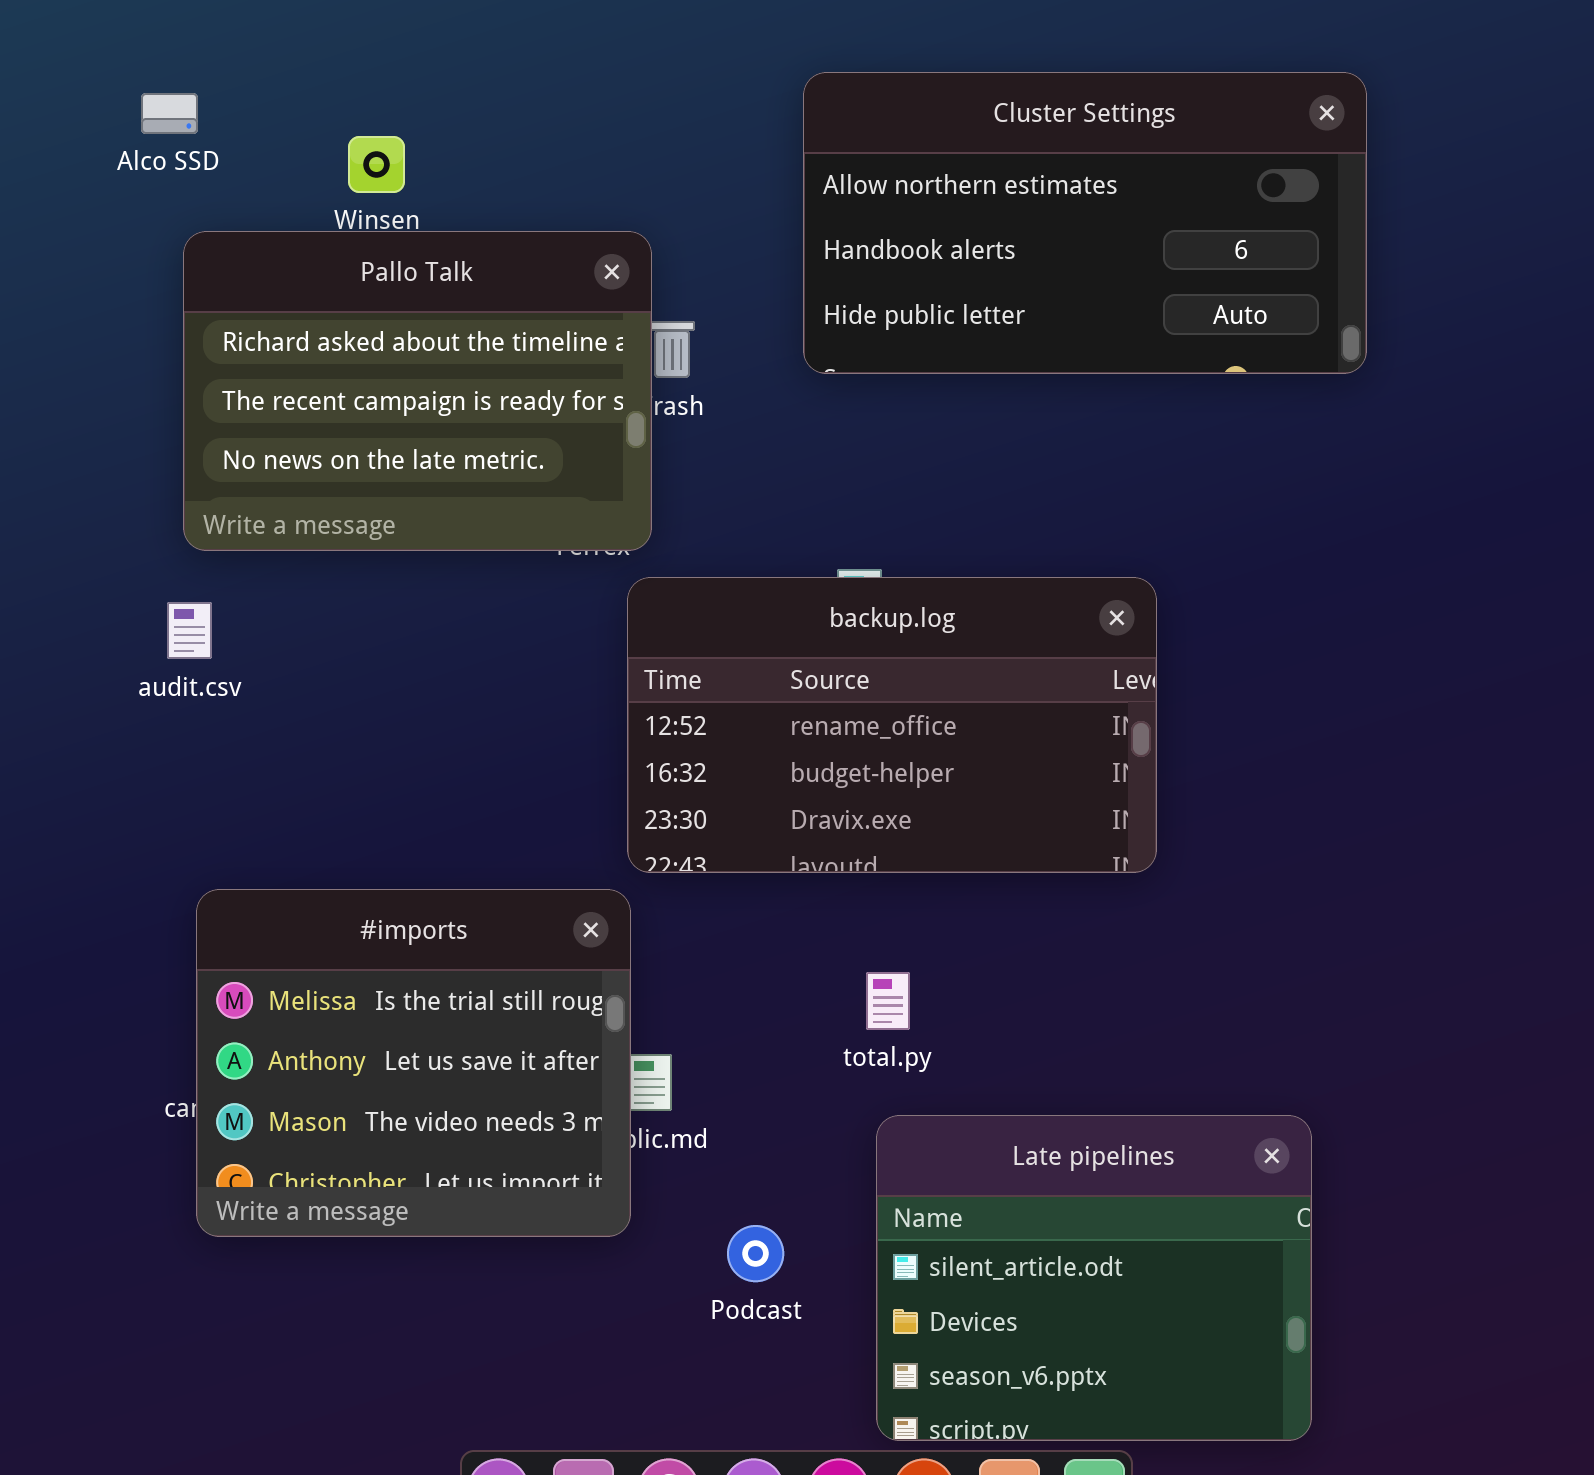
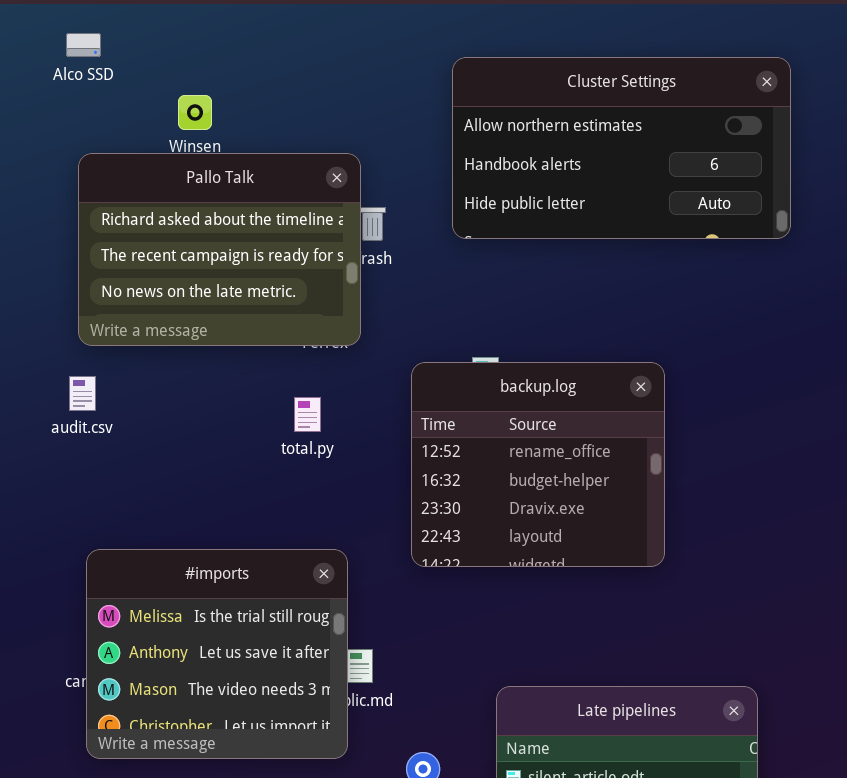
Alco SSD: [141,93,198,134] -> [66,33,101,57], moved
backup.log: [627,577,1157,873] -> [411,362,665,567], resized
total.py: [866,972,910,1030] -> [294,397,321,432], moved

